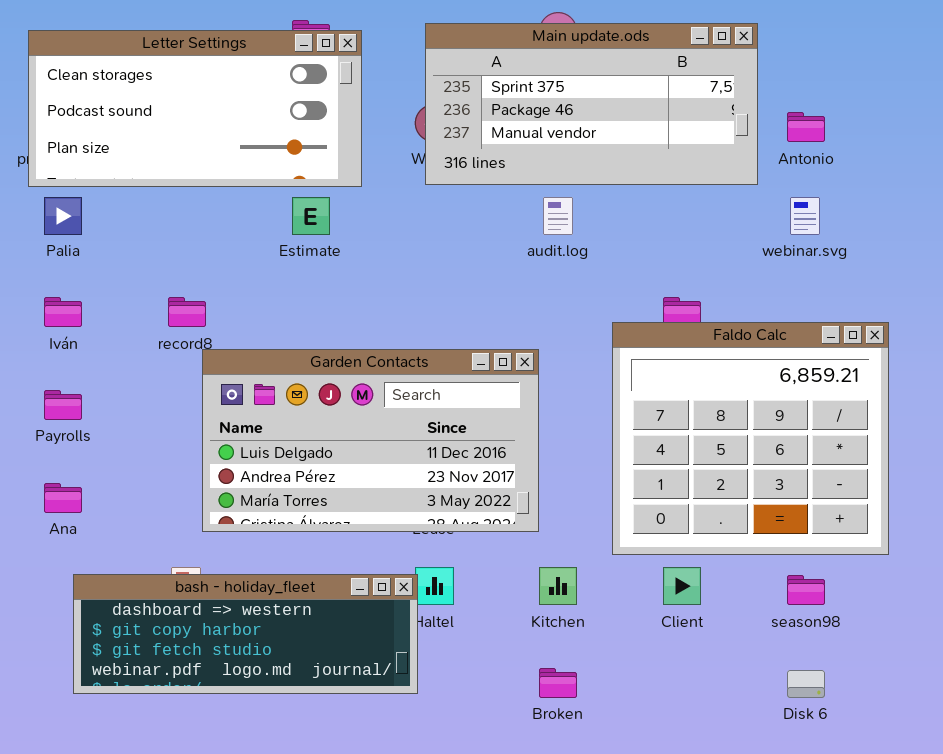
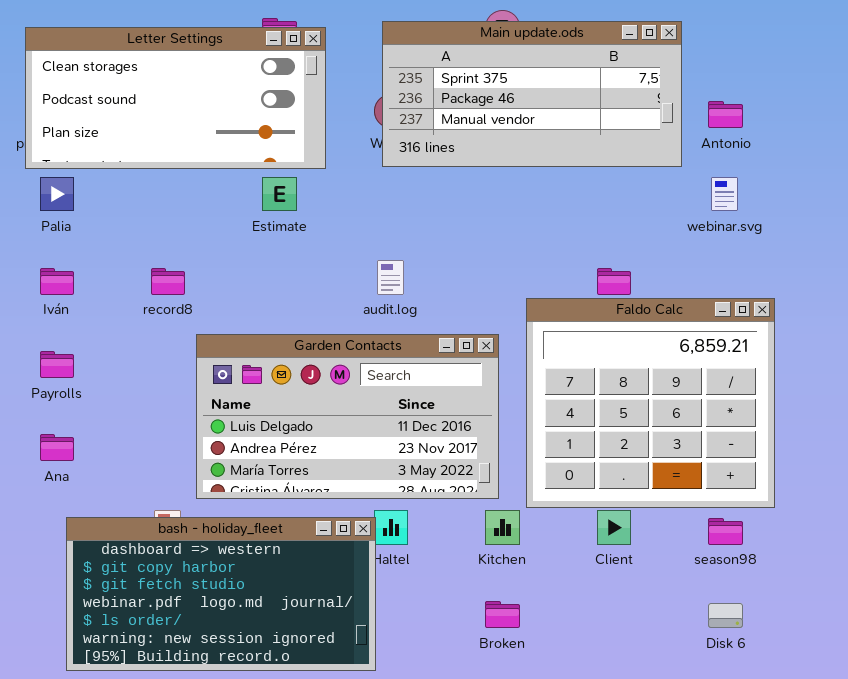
audit.log: [543,197,573,235] -> [377,260,404,295], moved
Faldo Calc: [612,322,889,555] -> [526,298,775,508], moved
Garden Contacts: [202,349,539,532] -> [196,334,499,499], moved
bash - holiday_fleet: [73,574,418,694] -> [66,517,376,671], resized

